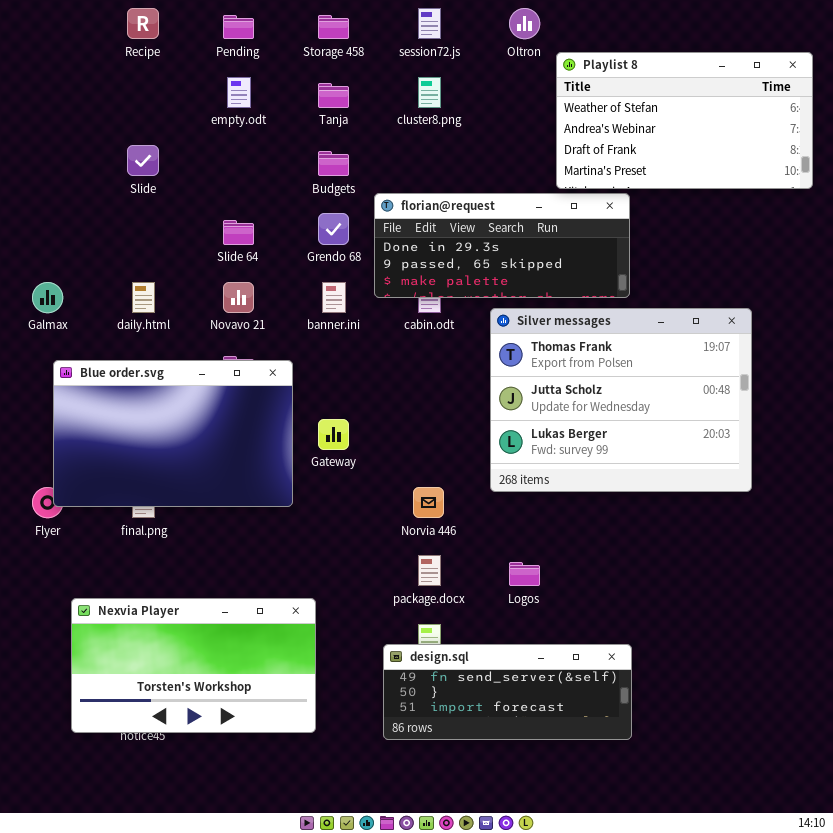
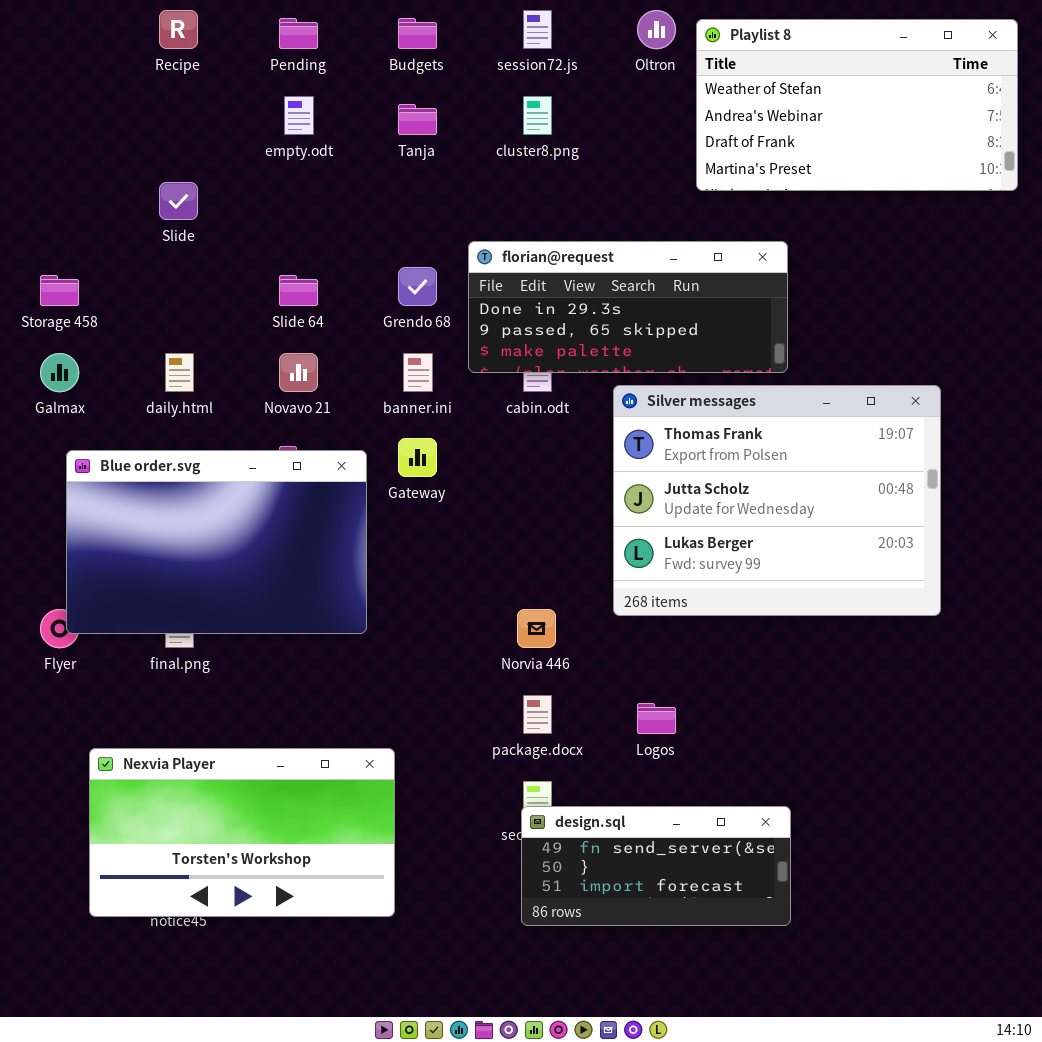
Storage 458: [318,15,349,39] -> [40,275,79,306], moved
Playlist 8: [556,52,813,189] -> [696,19,1018,191], moved
Budgets: [318,151,349,176] -> [398,18,437,49], moved
Gateway: [318,419,349,450] -> [398,438,437,477], moved
design.sql: [383,644,632,740] -> [521,806,791,926], resized

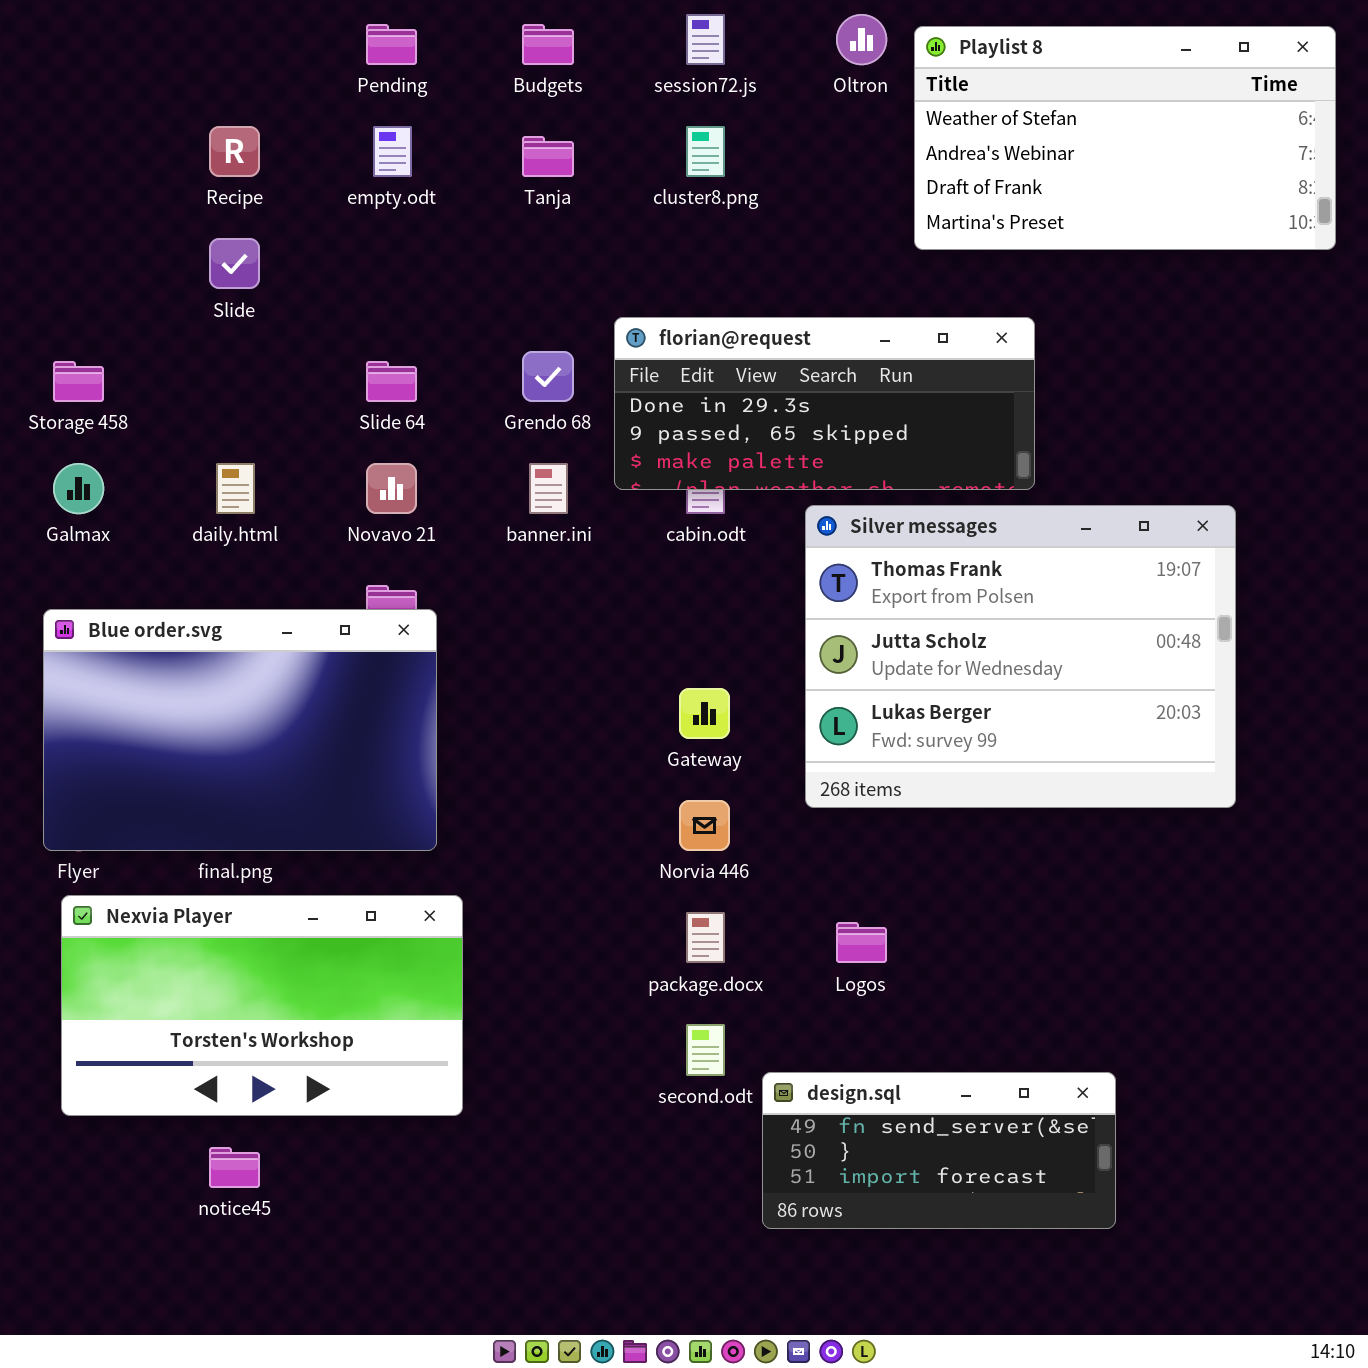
Recipe: [159,10,198,49] -> [209,126,260,177], moved
Gateway: [398,438,437,477] -> [679,688,730,739], moved
Blue order.svg: [66,450,367,634] -> [43,609,437,851], moved
Nexvia Player: [89,748,395,917] -> [61,895,463,1116], moved
design.sql: [521,806,791,926] -> [762,1072,1116,1229], moved

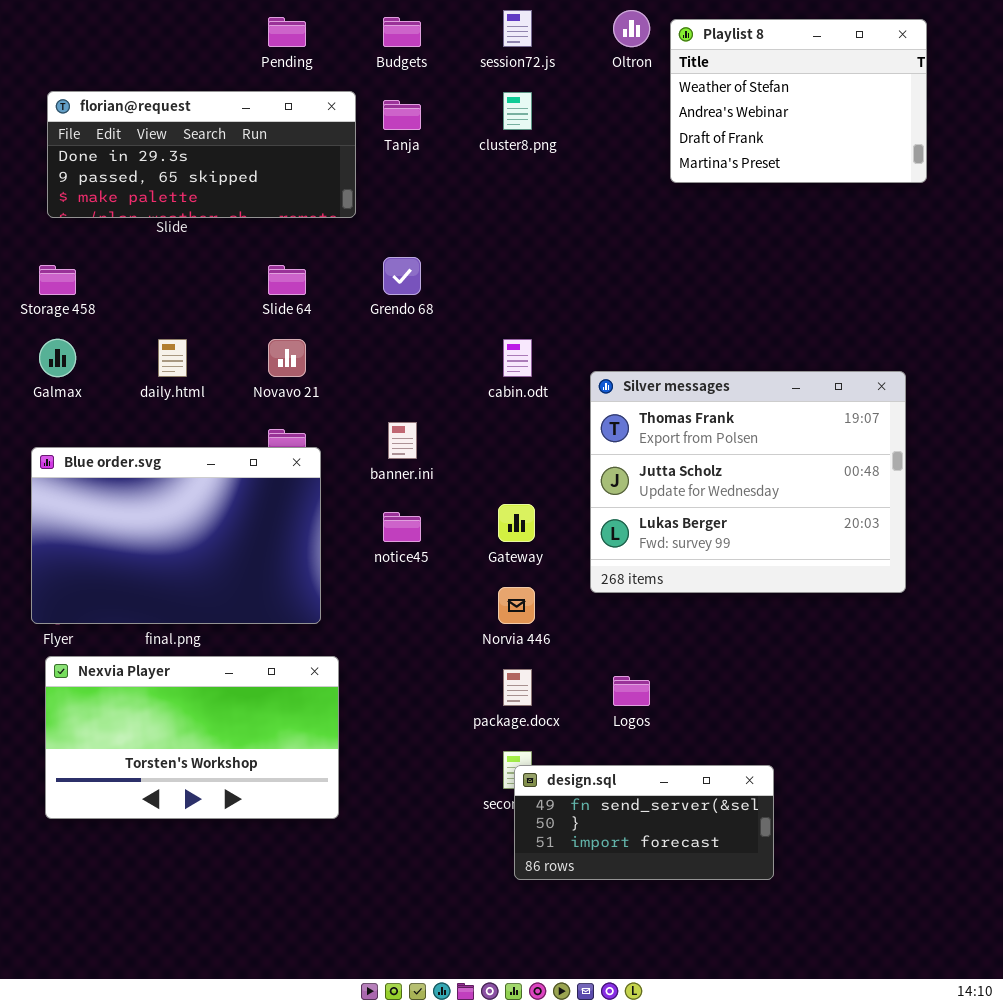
Playlist 8: [914,26,1336,250] -> [670,19,927,183], resized
florian@request: [614,317,1035,490] -> [47,91,356,218], moved
banner.ini: [529,463,568,514] -> [388,422,417,459], moved
design.sql: [762,1072,1116,1229] -> [514,765,774,880], moved
notice45: [209,1147,260,1188] -> [383,512,421,542], moved

